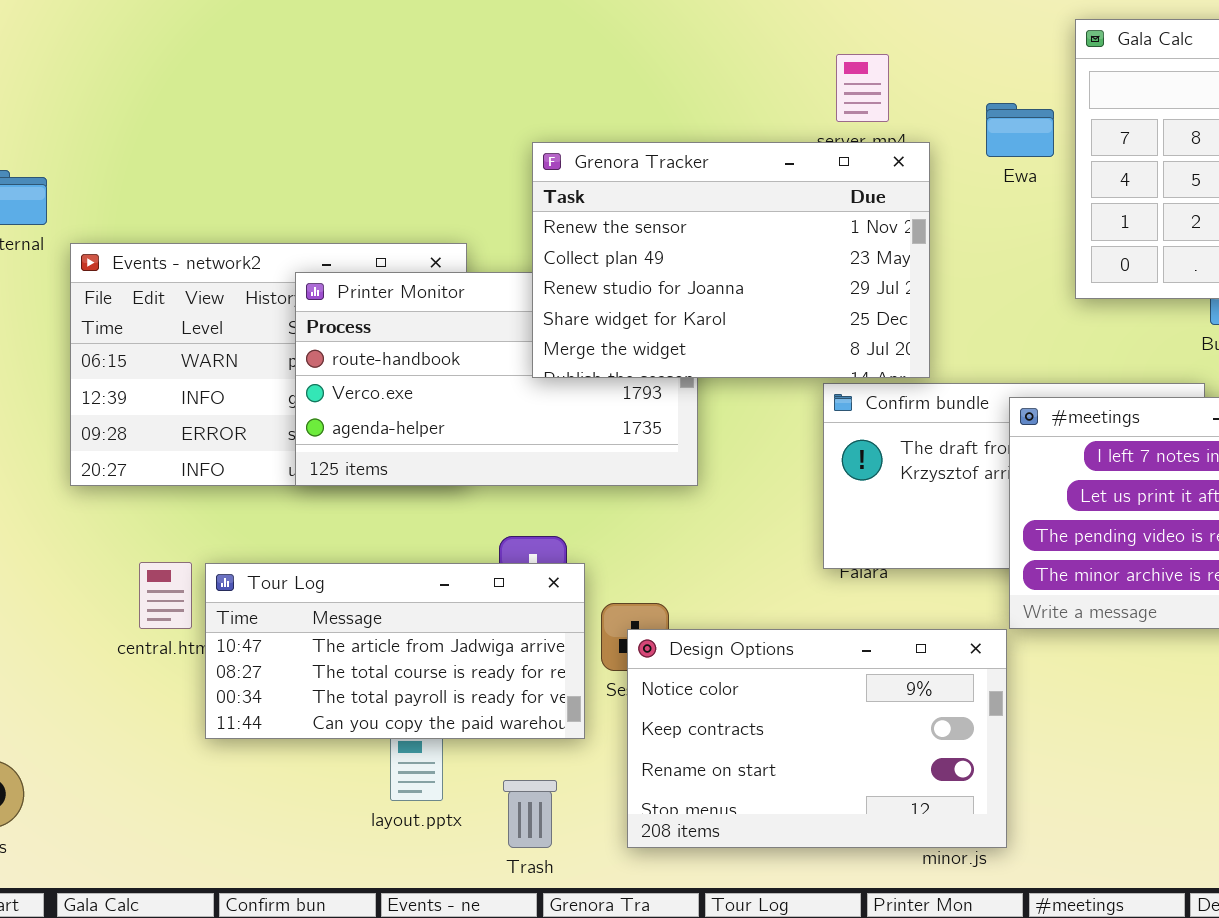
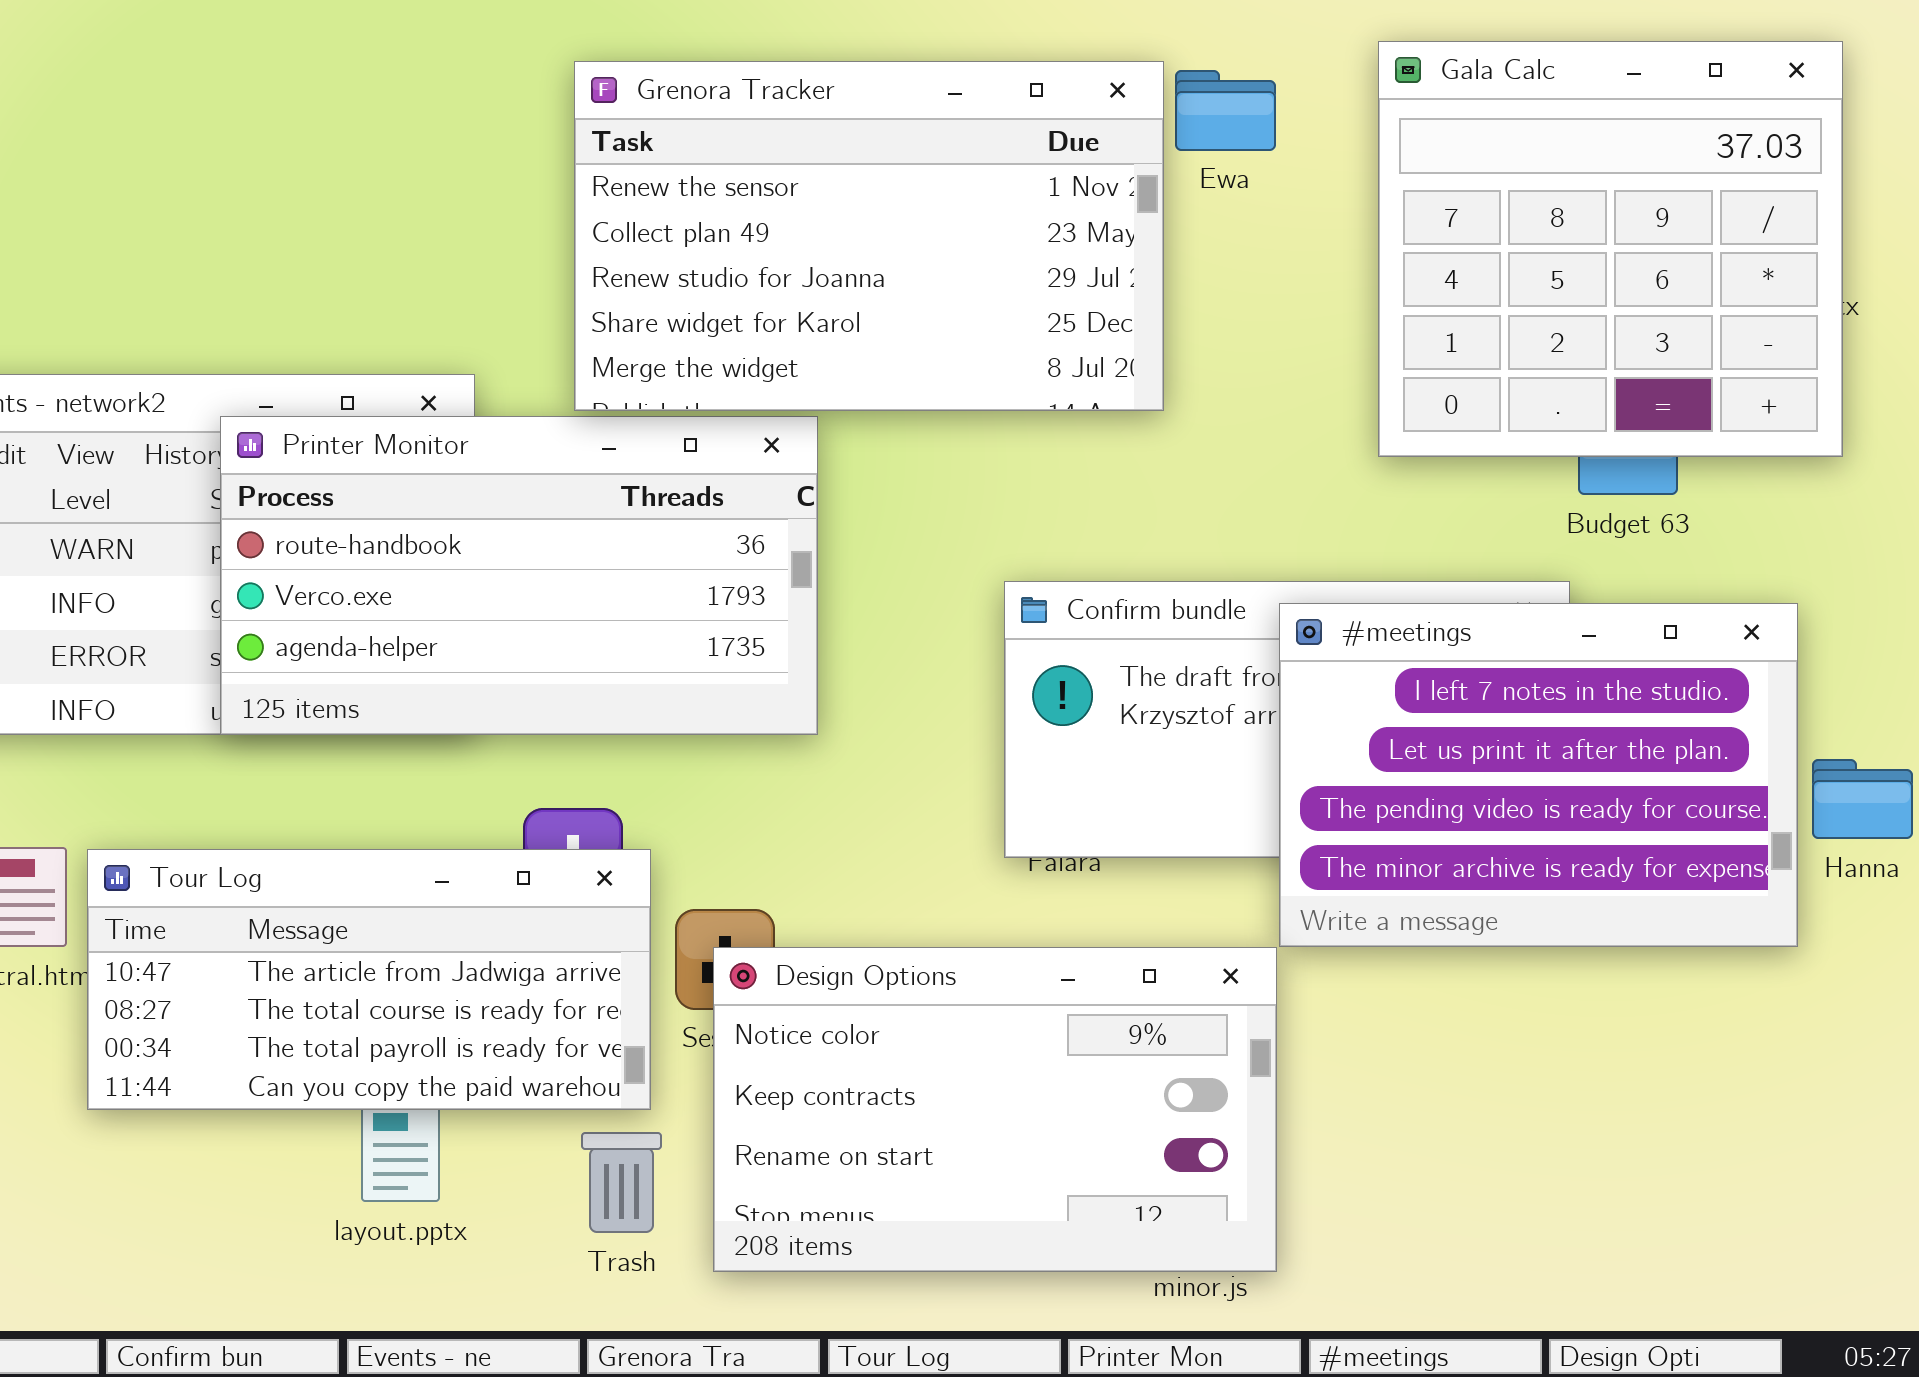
Ewa: [986,103,1054,157] -> [1175,70,1276,151], moved
Grenora Tracker: [532,142,930,378] -> [574,61,1164,411], moved
Trash: [503,780,557,848] -> [581,1132,662,1233], moved

